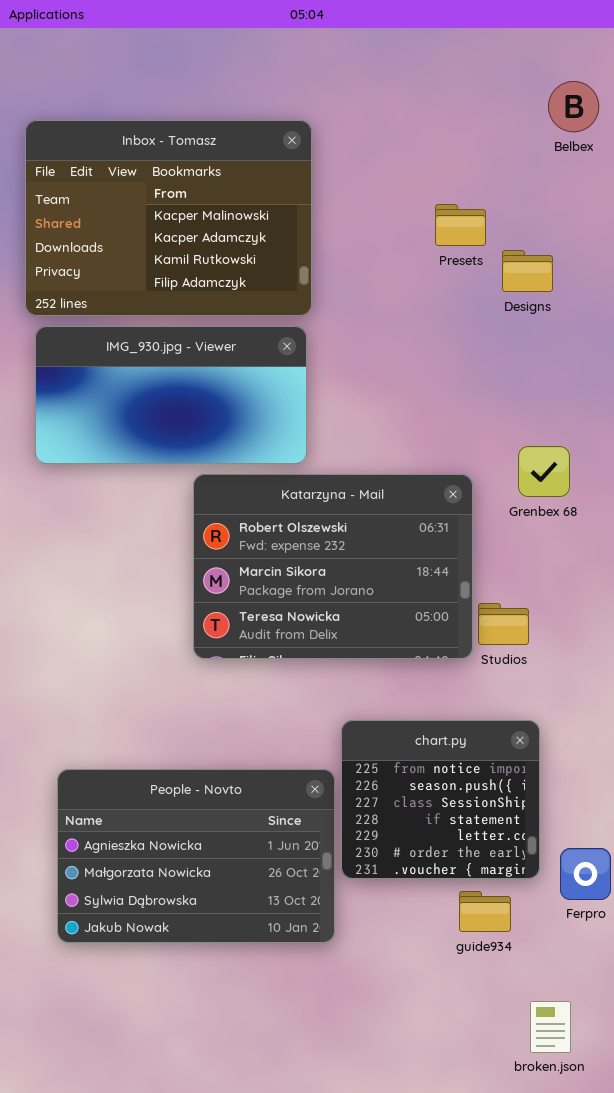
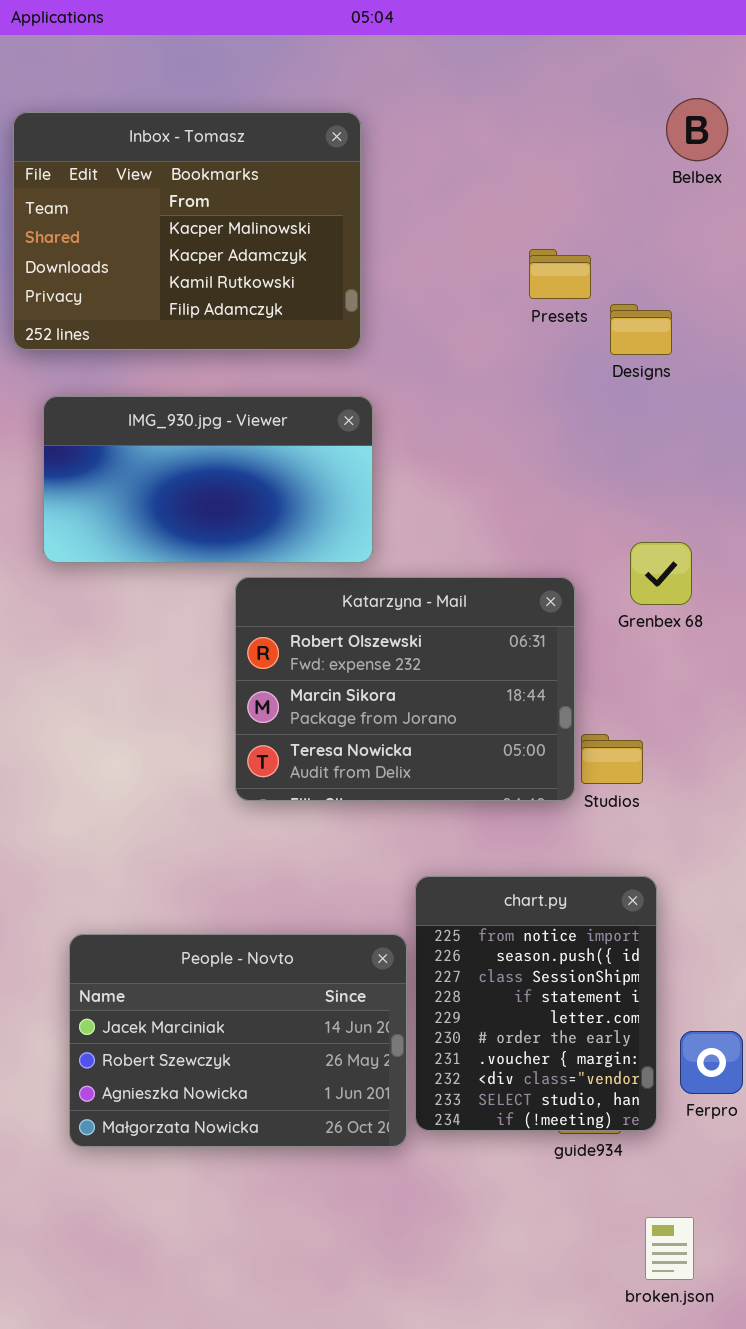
Inbox - Tomasz: [25,120,312,316] -> [13,112,361,350], moved
chart.py: [341,720,540,879] -> [415,876,657,1131], resized
People - Novto: [57,769,335,943] -> [69,934,407,1147], scrolled up 2 rows

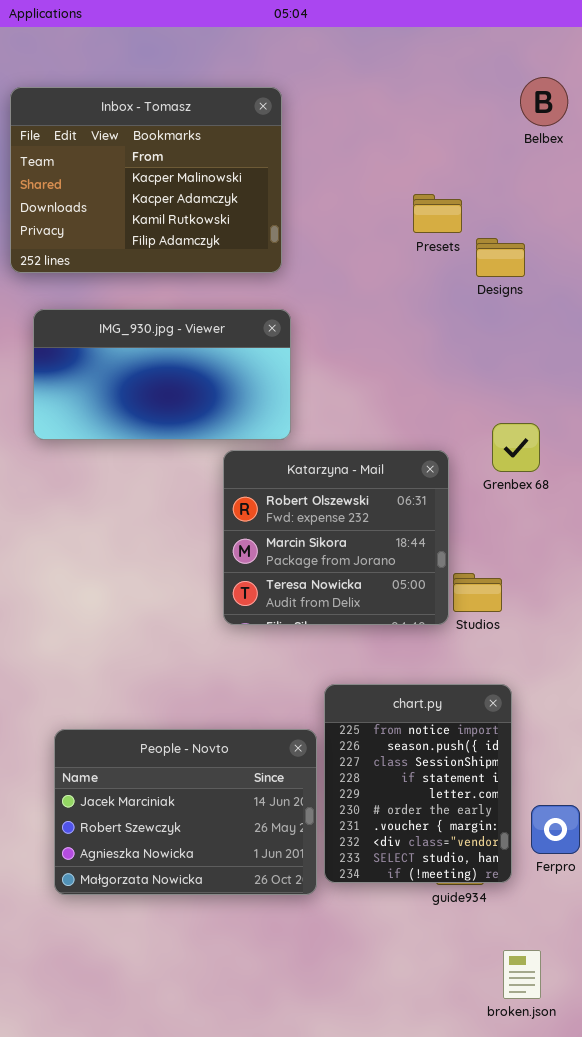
Katarzyna - Mail: [235,577,575,801] -> [223,450,449,625], resized

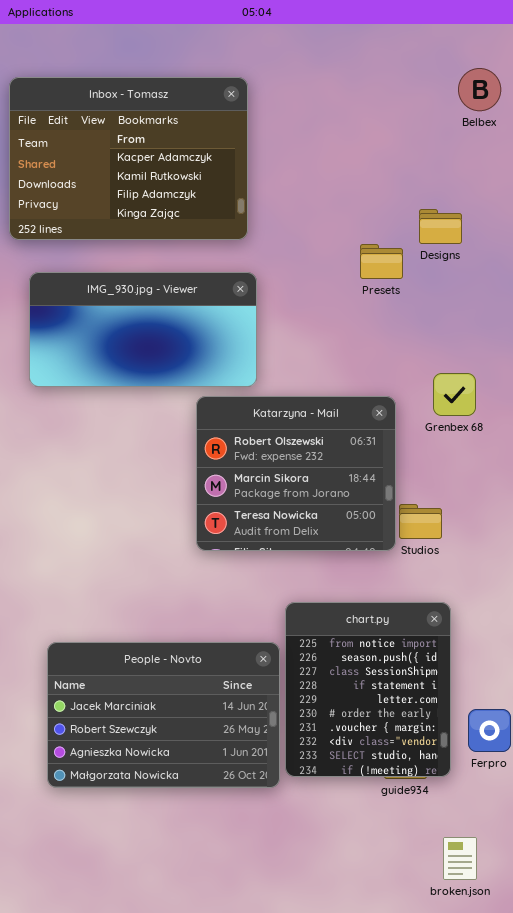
Inbox - Tomasz: [10,87,282,273] -> [9,77,248,240], scrolled down 1 row
Presets: [413,194,462,233] -> [360,244,403,279], moved

